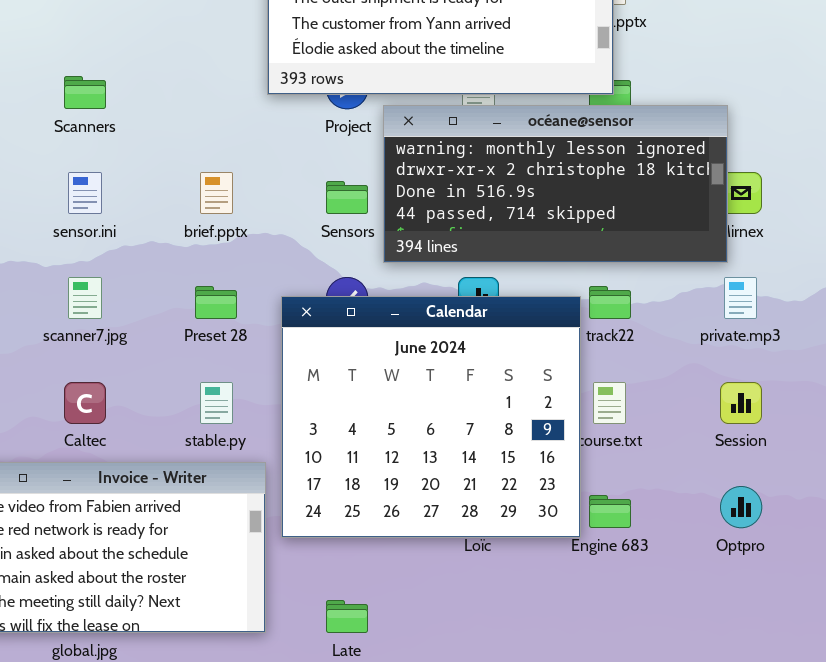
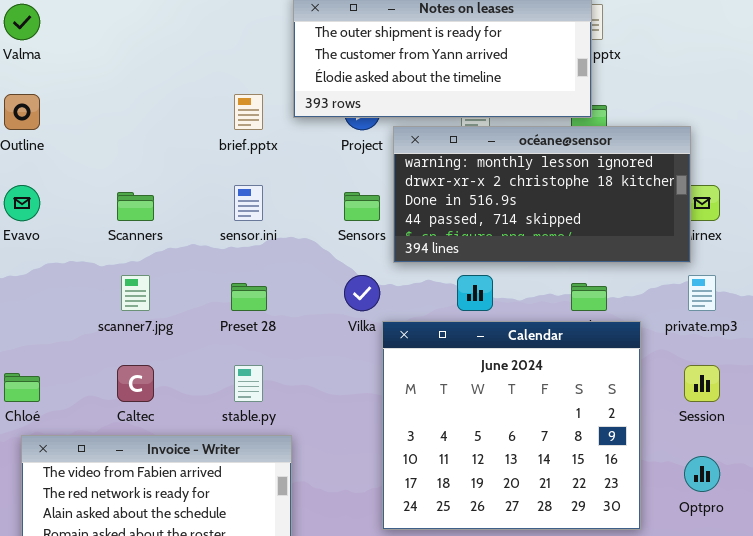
Scanners: [64,76,106,109] -> [117,192,154,221], moved
sensor.ini: [68,172,102,214] -> [234,185,263,221], moved
brief.pptx: [200,172,233,214] -> [234,94,263,130], moved
Calendar: [281,296,581,538] -> [382,321,641,530], moved

